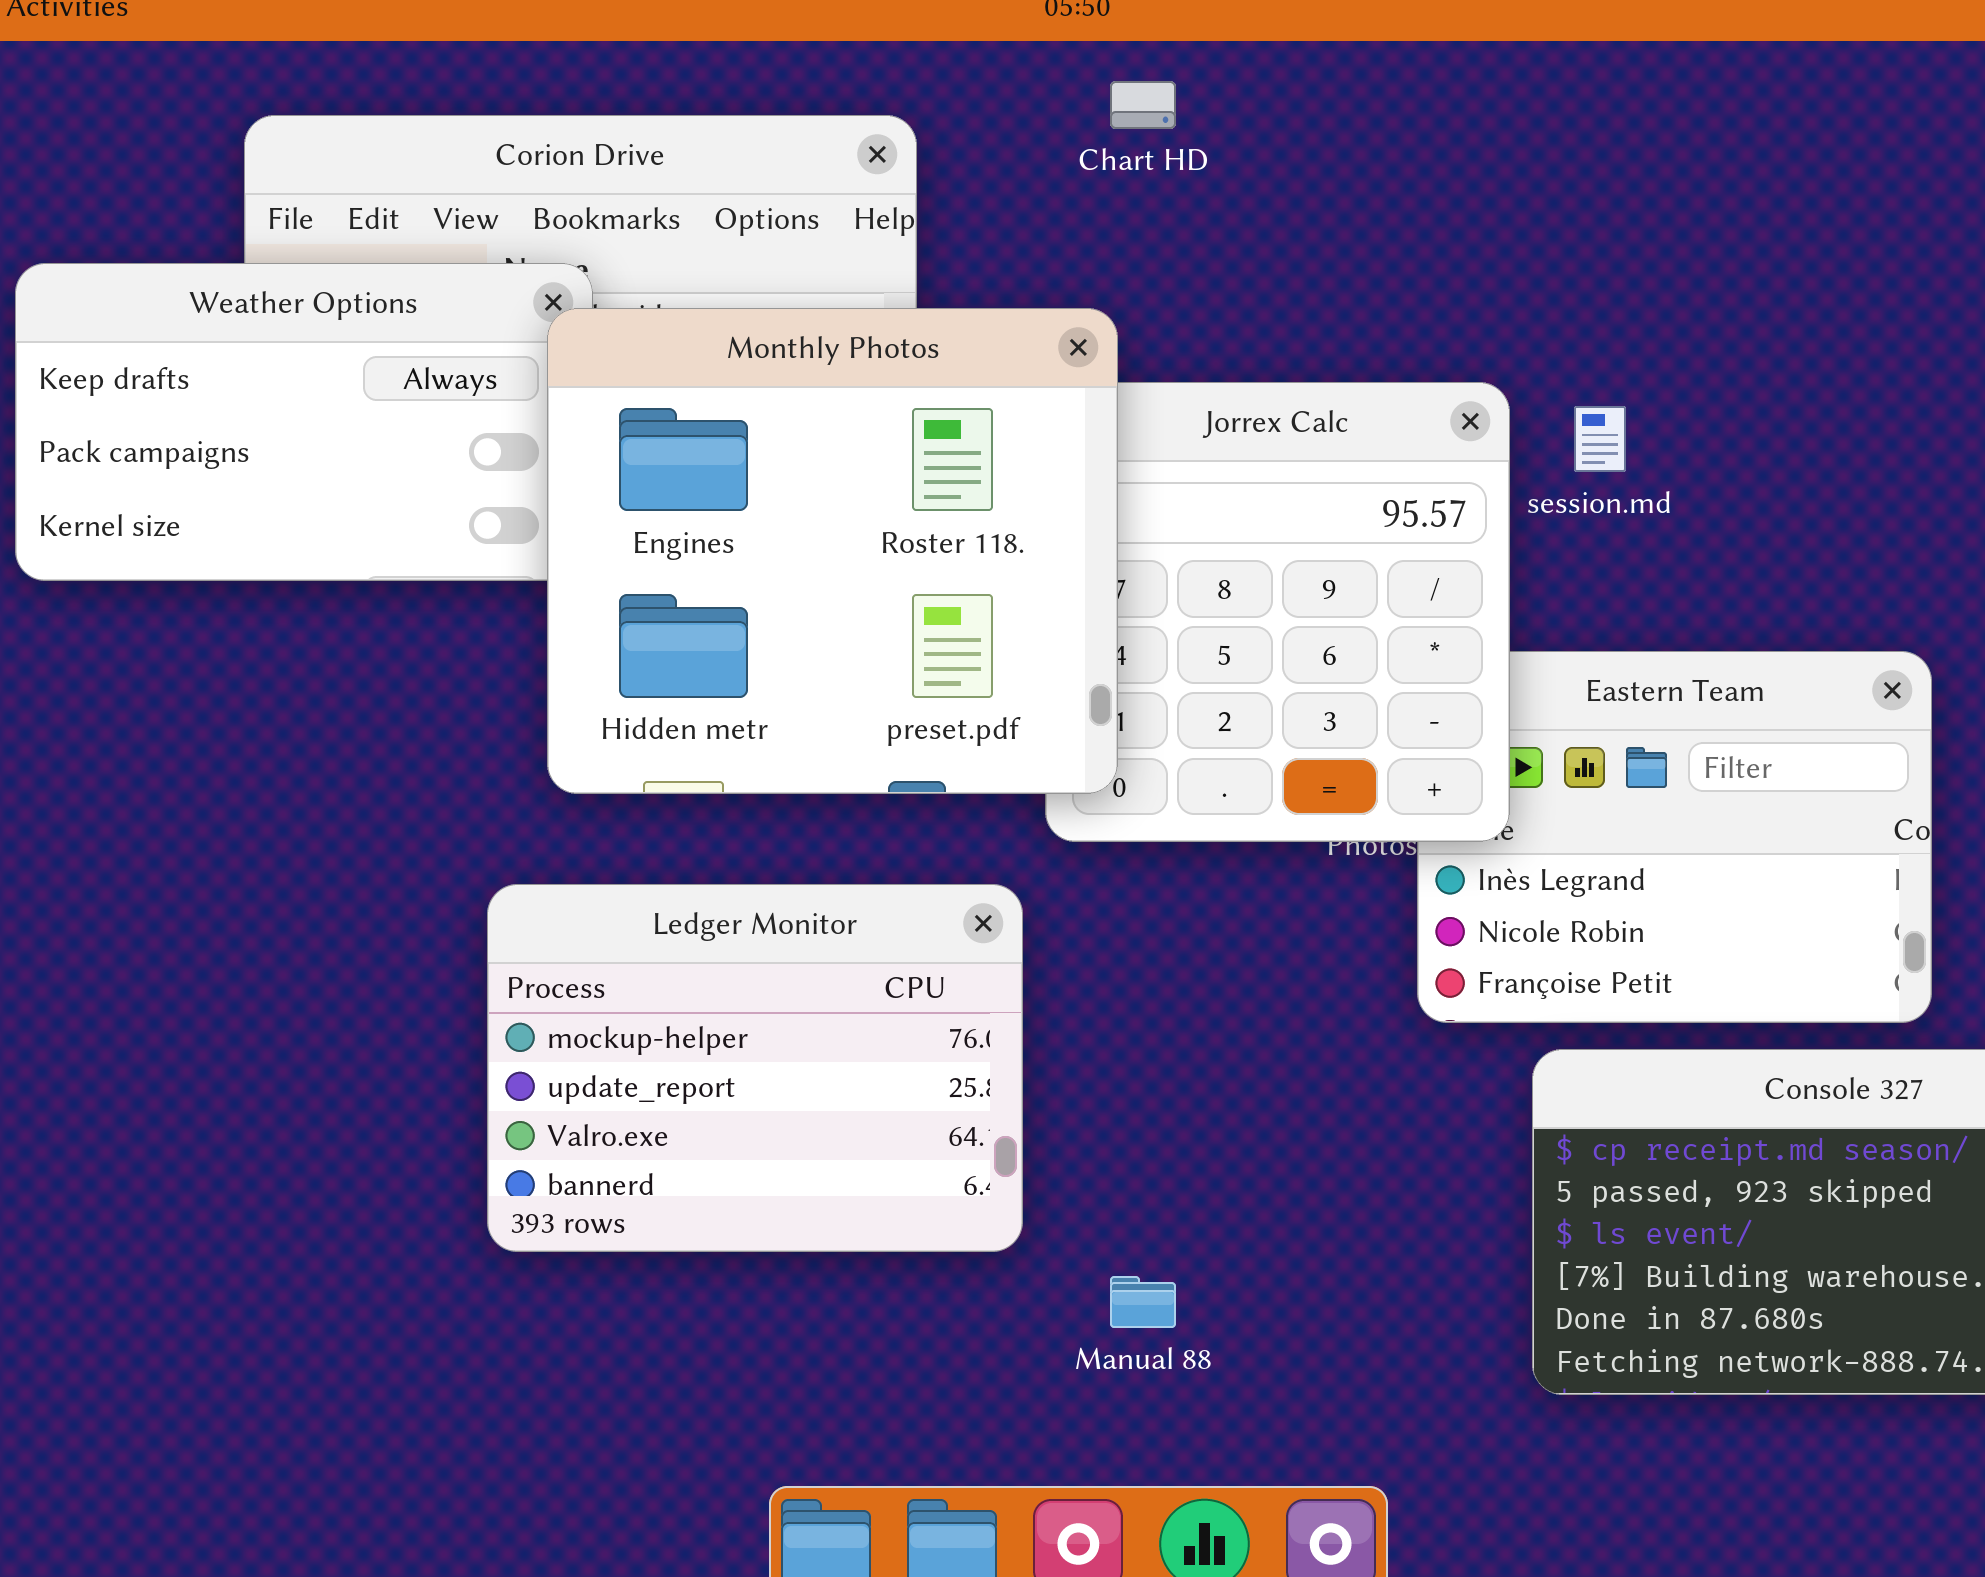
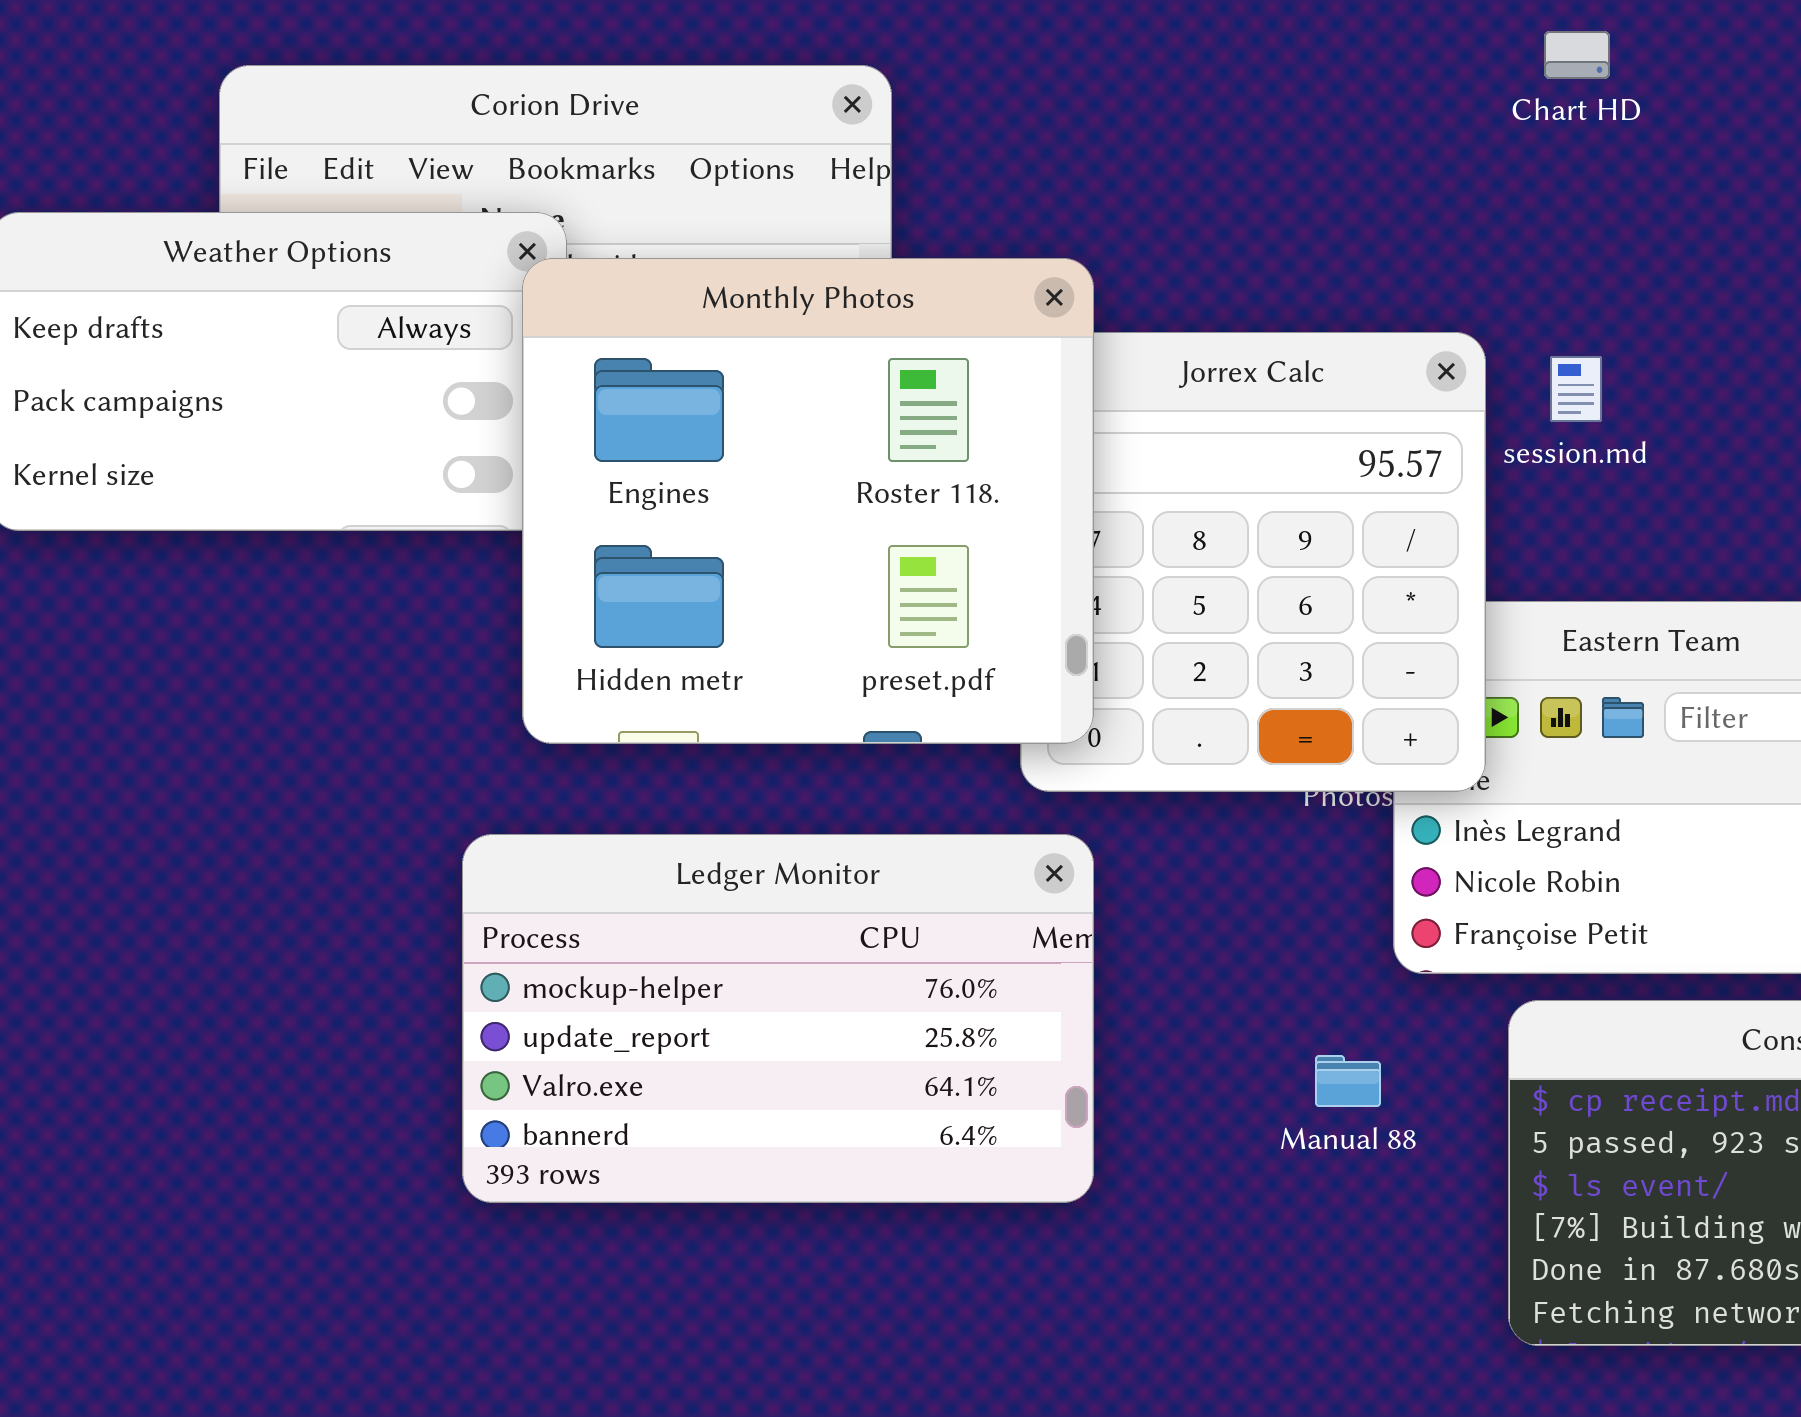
Chart HD: [1110,81,1176,129] -> [1544,31,1610,79], moved
Ledger Monitor: [487,884,1023,1252] -> [462,834,1094,1203], resized
Manual 88: [1110,1276,1176,1328] -> [1315,1055,1381,1107], moved

